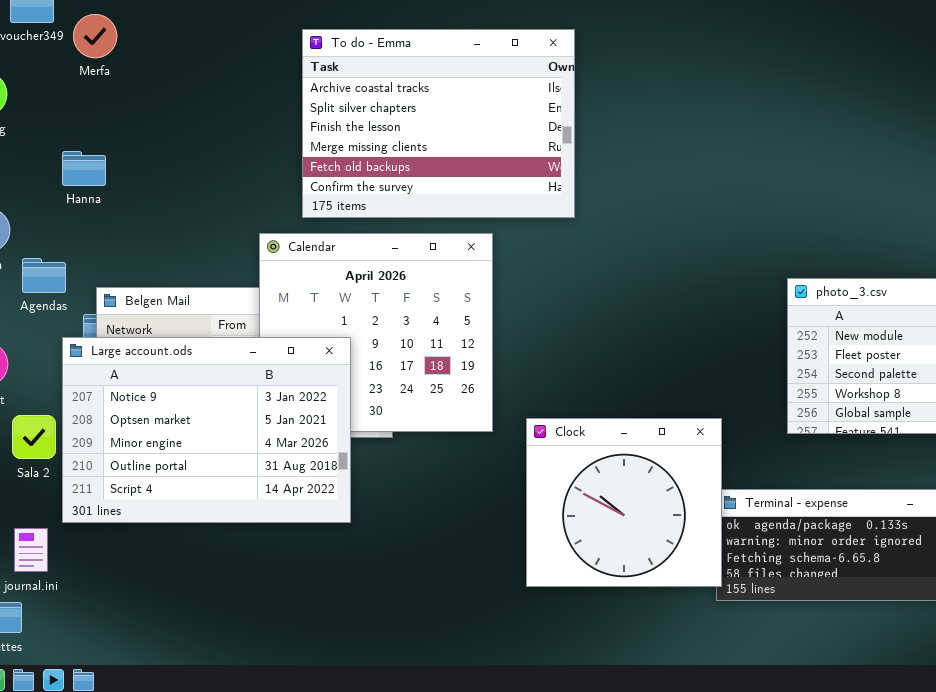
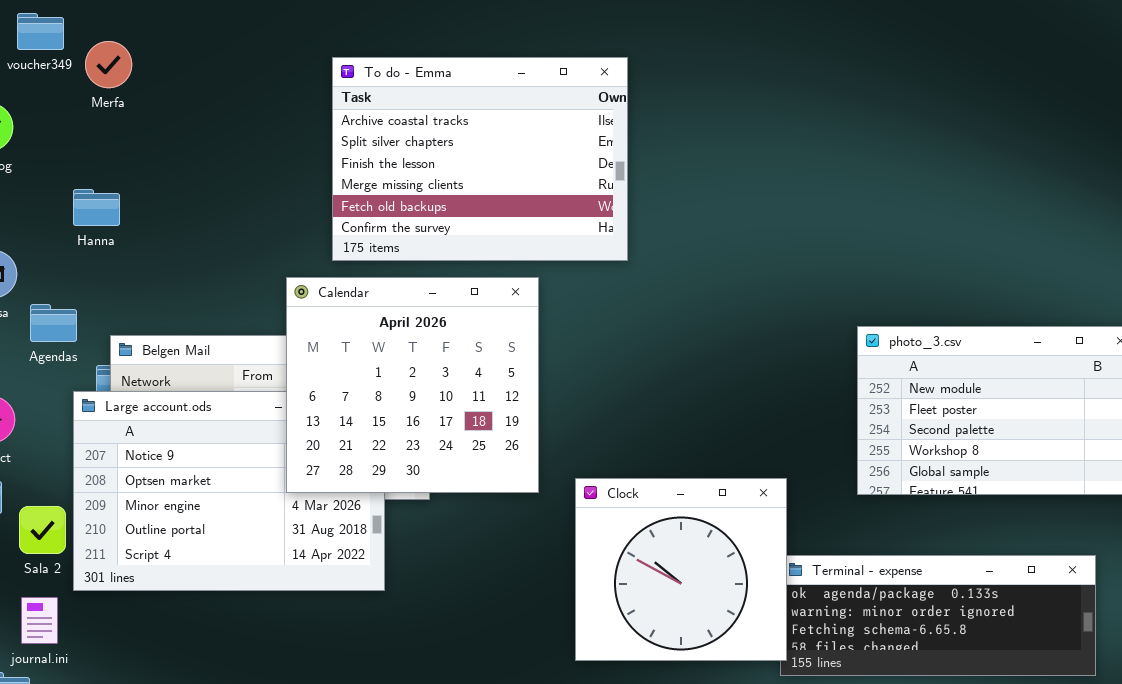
Calendar: [259,233,493,432] -> [286,277,539,493], raised
Sala 2: [12,415,56,459] -> [19,506,66,554], moved

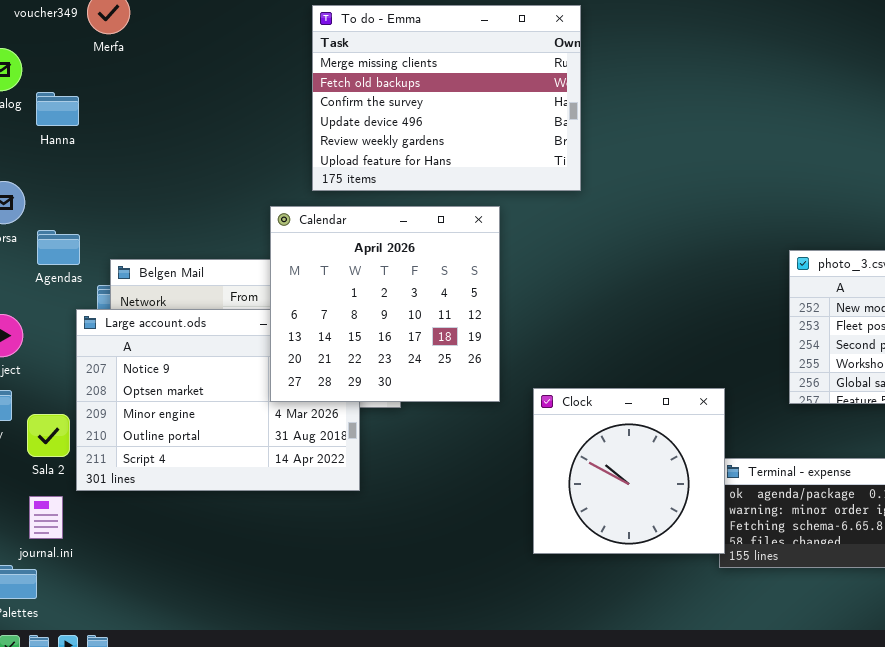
To do - Emma: [332,57,628,261] -> [312,5,581,191], scrolled down 3 rows
Hanna: [73,189,120,226] -> [36,92,79,126], moved

